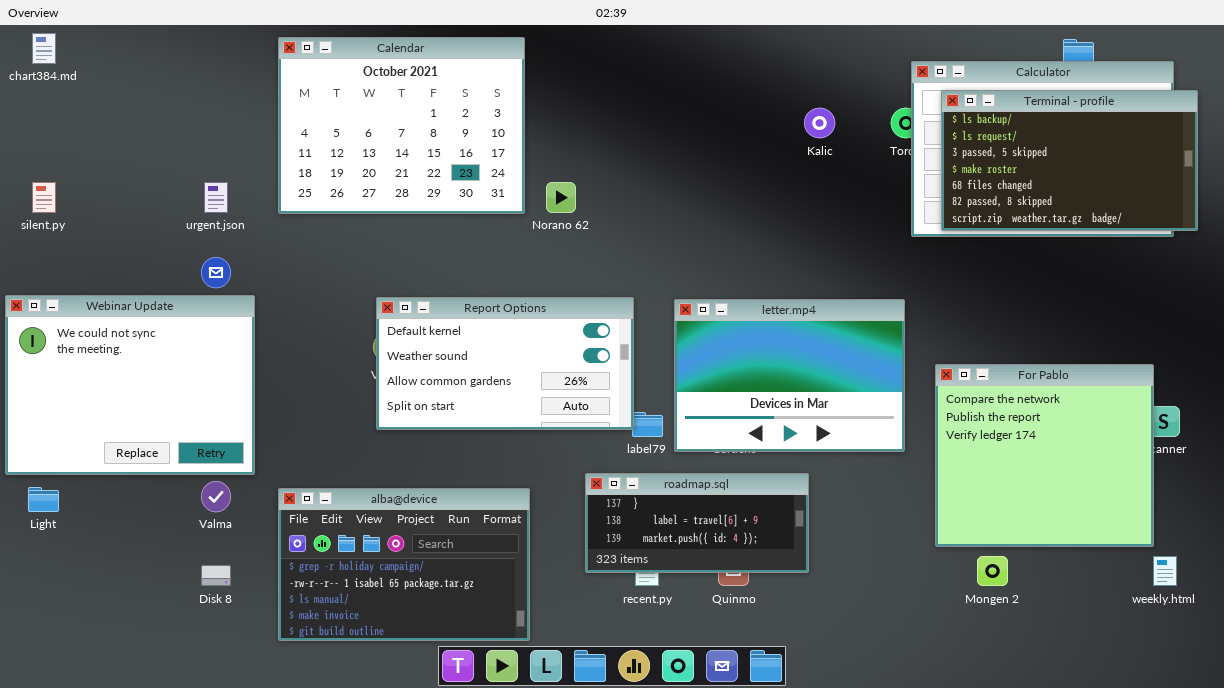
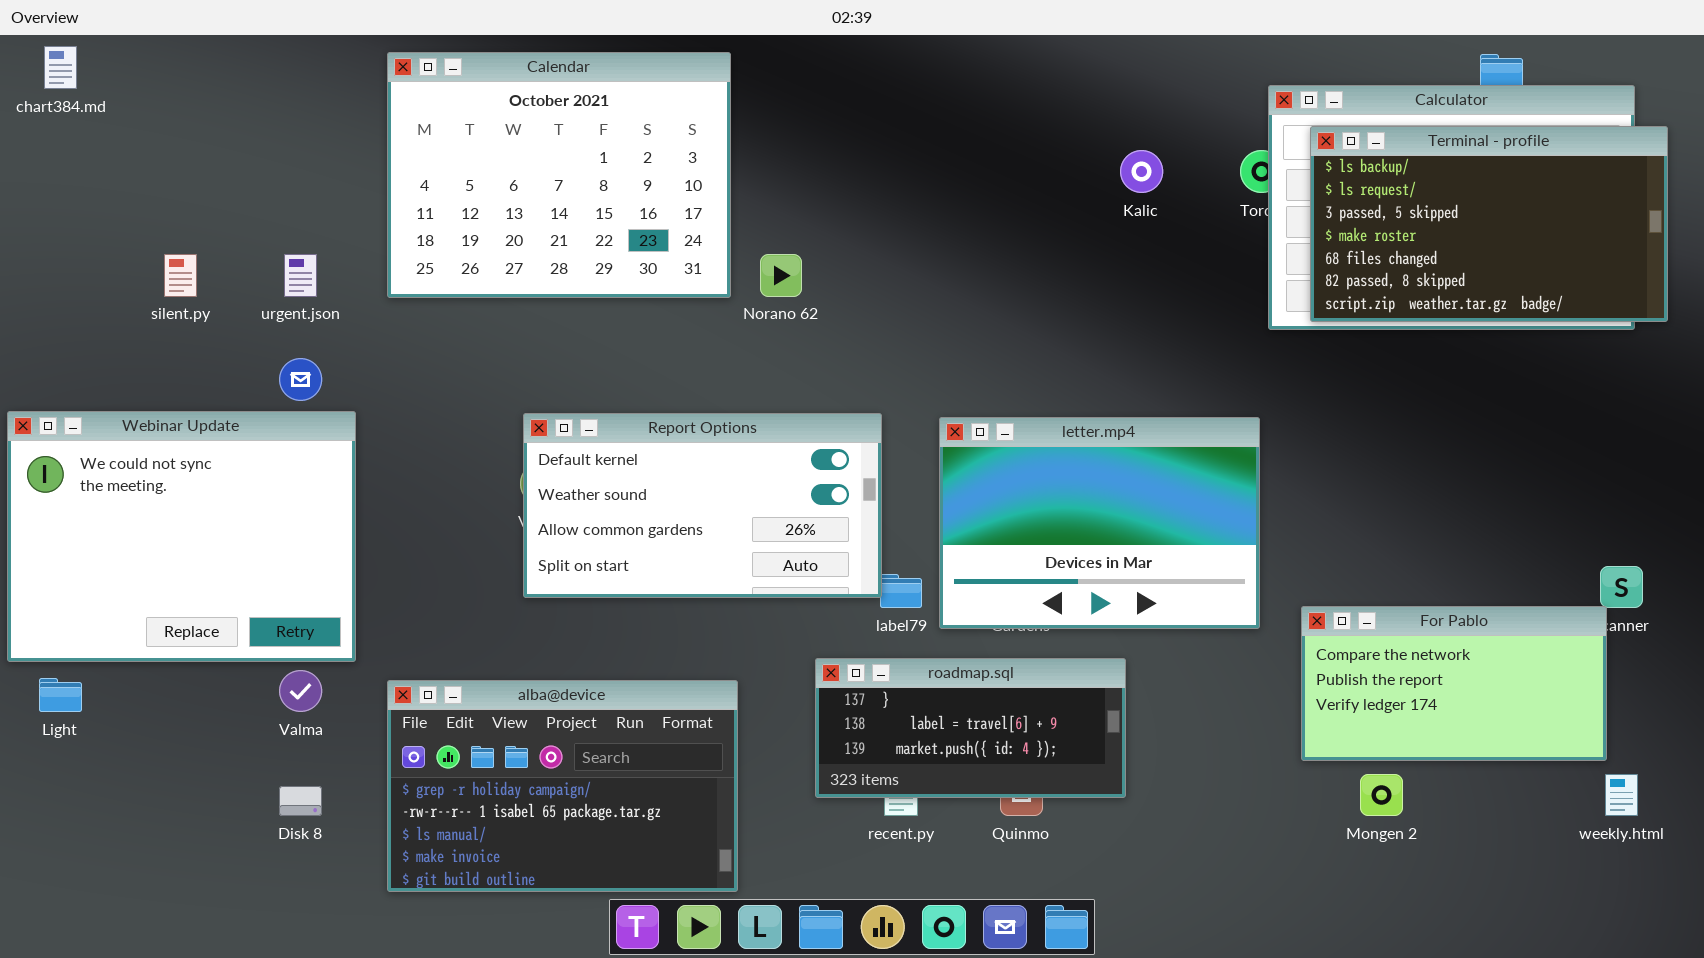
silent.py: [32,182,56,213] -> [164,254,197,297], moved
For Pablo: [935,364,1154,547] -> [1301,606,1607,761], resized

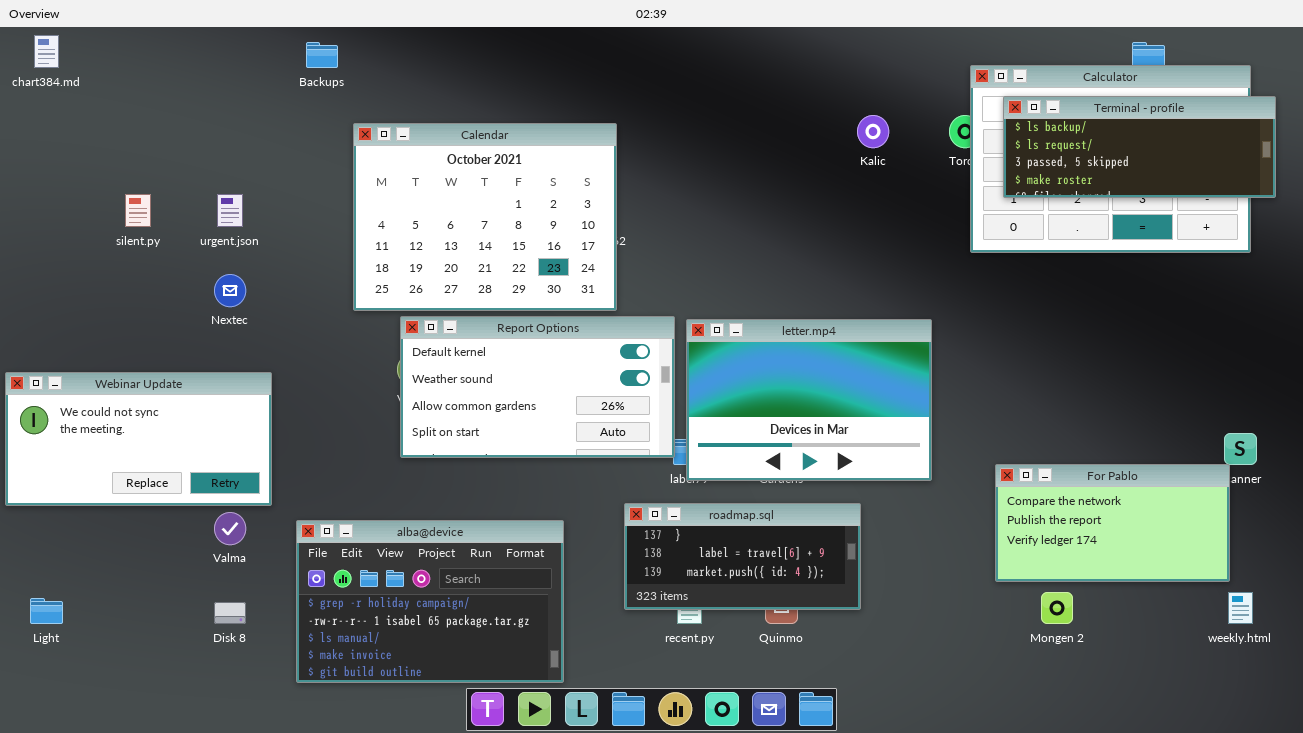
Calendar: [387,52,731,298] -> [353,123,617,311], moved
Terminal - profile: [1310,126,1668,322] -> [1003,96,1276,198], resized
Webinar Update: [7,411,356,662] -> [5,372,272,506], resized
letter.mp4: [939,417,1260,629] -> [686,319,932,481], moved
Light: [39,678,82,712] -> [30,598,63,624], moved

